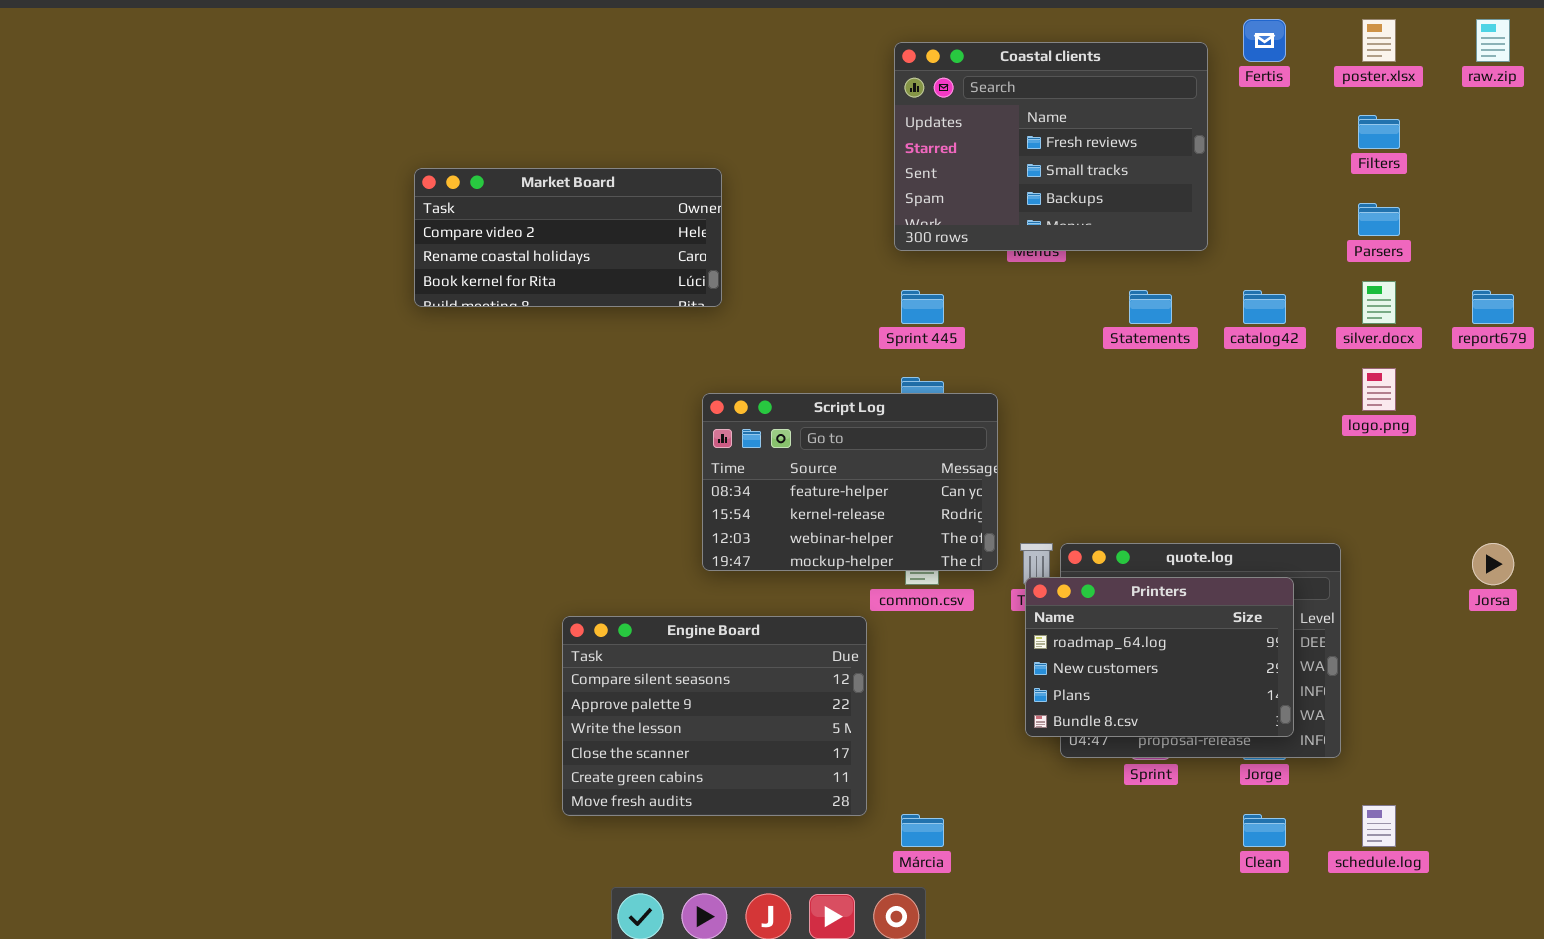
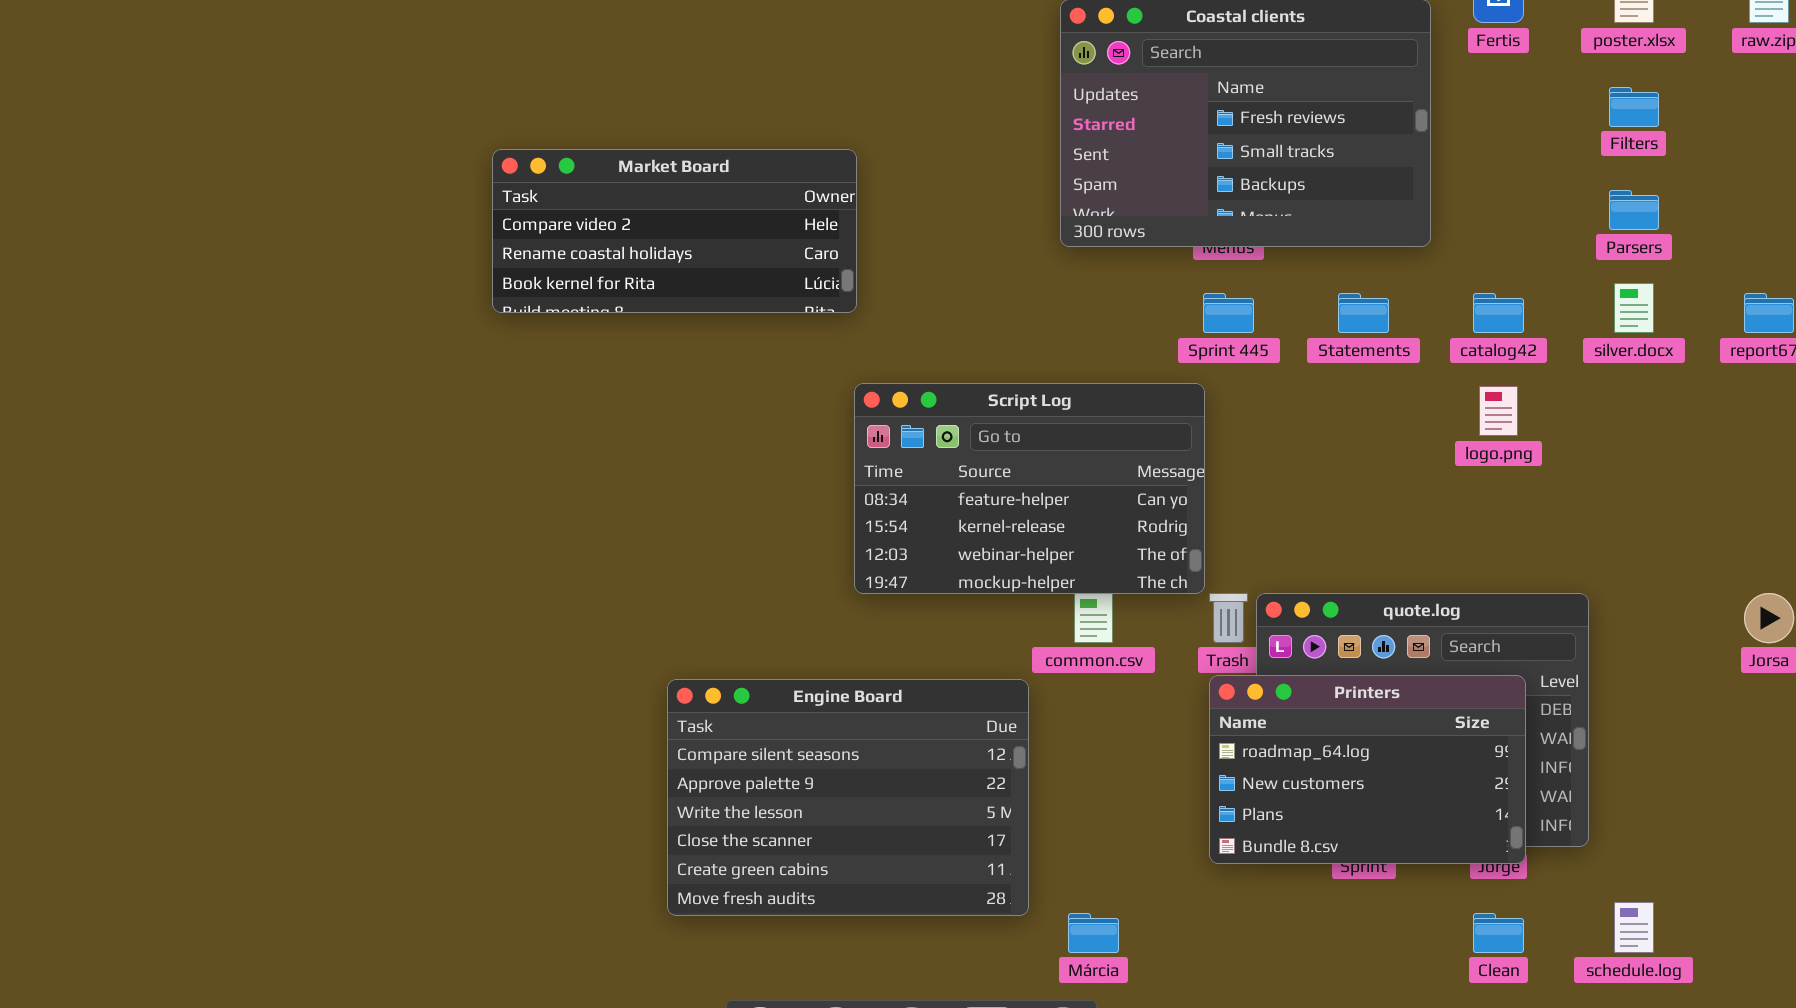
Sprint 445: [901,290,944,324] -> [1203,293,1254,333], moved
logo.png: [1362,368,1396,411] -> [1479,386,1518,436], moved
Script Log: [702,393,998,571] -> [854,383,1205,594], moved
Printers: [1025,577,1294,737] -> [1209,675,1526,864], moved

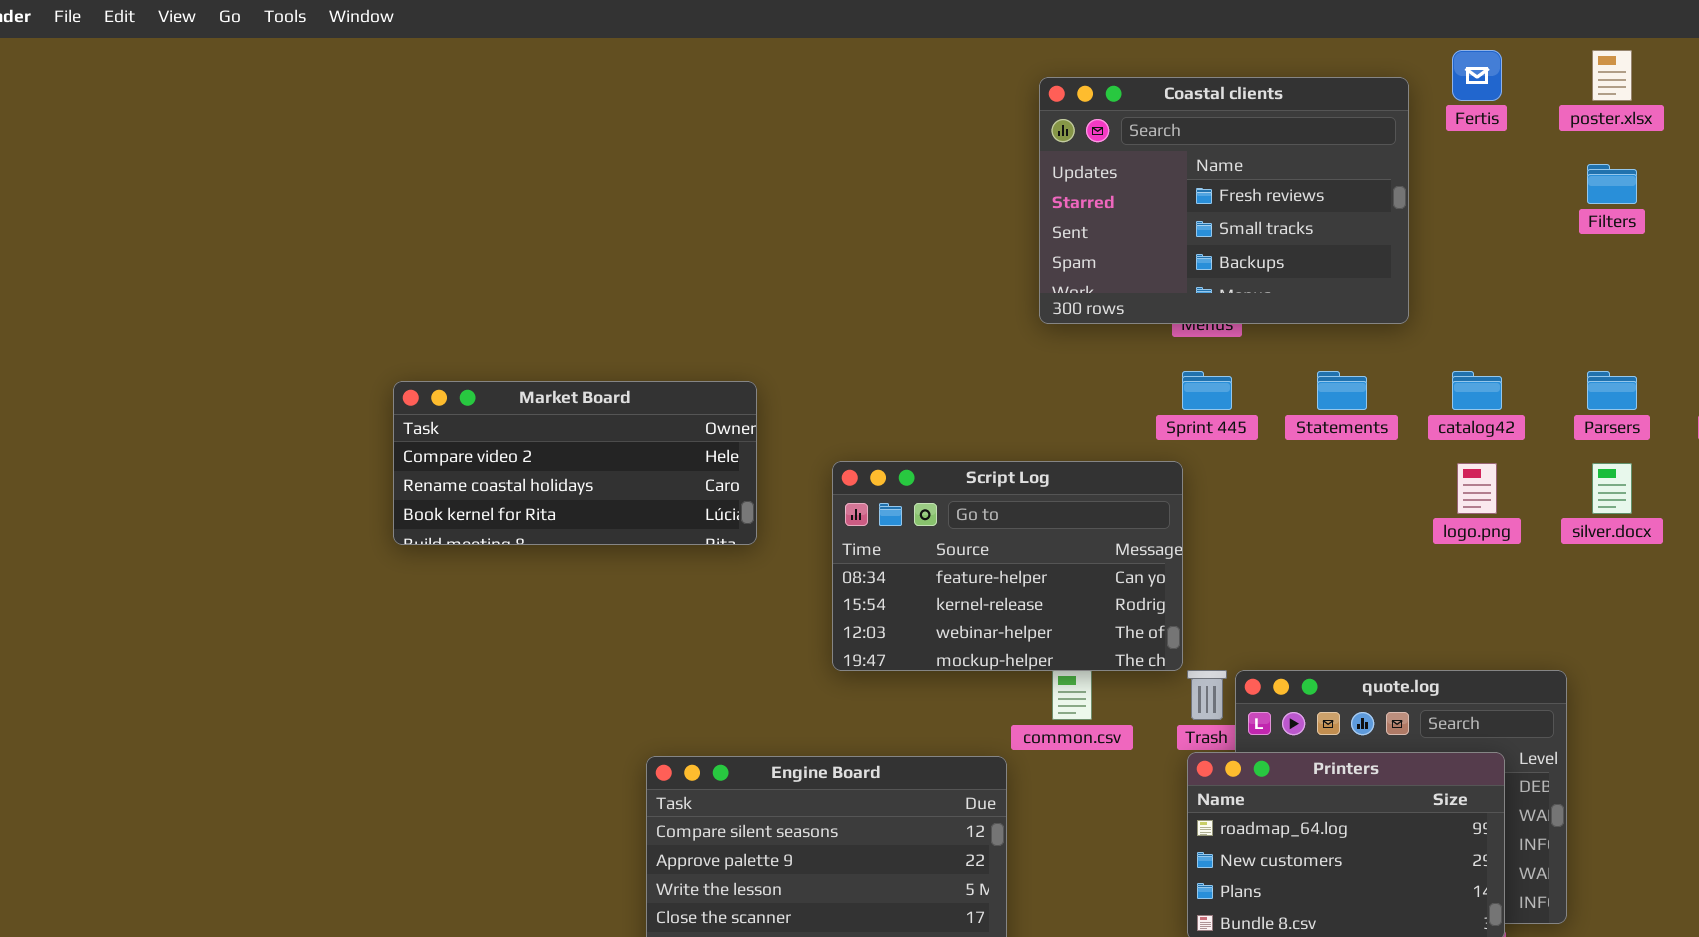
Market Board: [492,149,857,313] -> [393,381,757,545], moved
Parsers: [1609,190,1659,230] -> [1587,371,1637,410], moved
silver.docx: [1614,283,1654,333] -> [1592,463,1632,514], moved

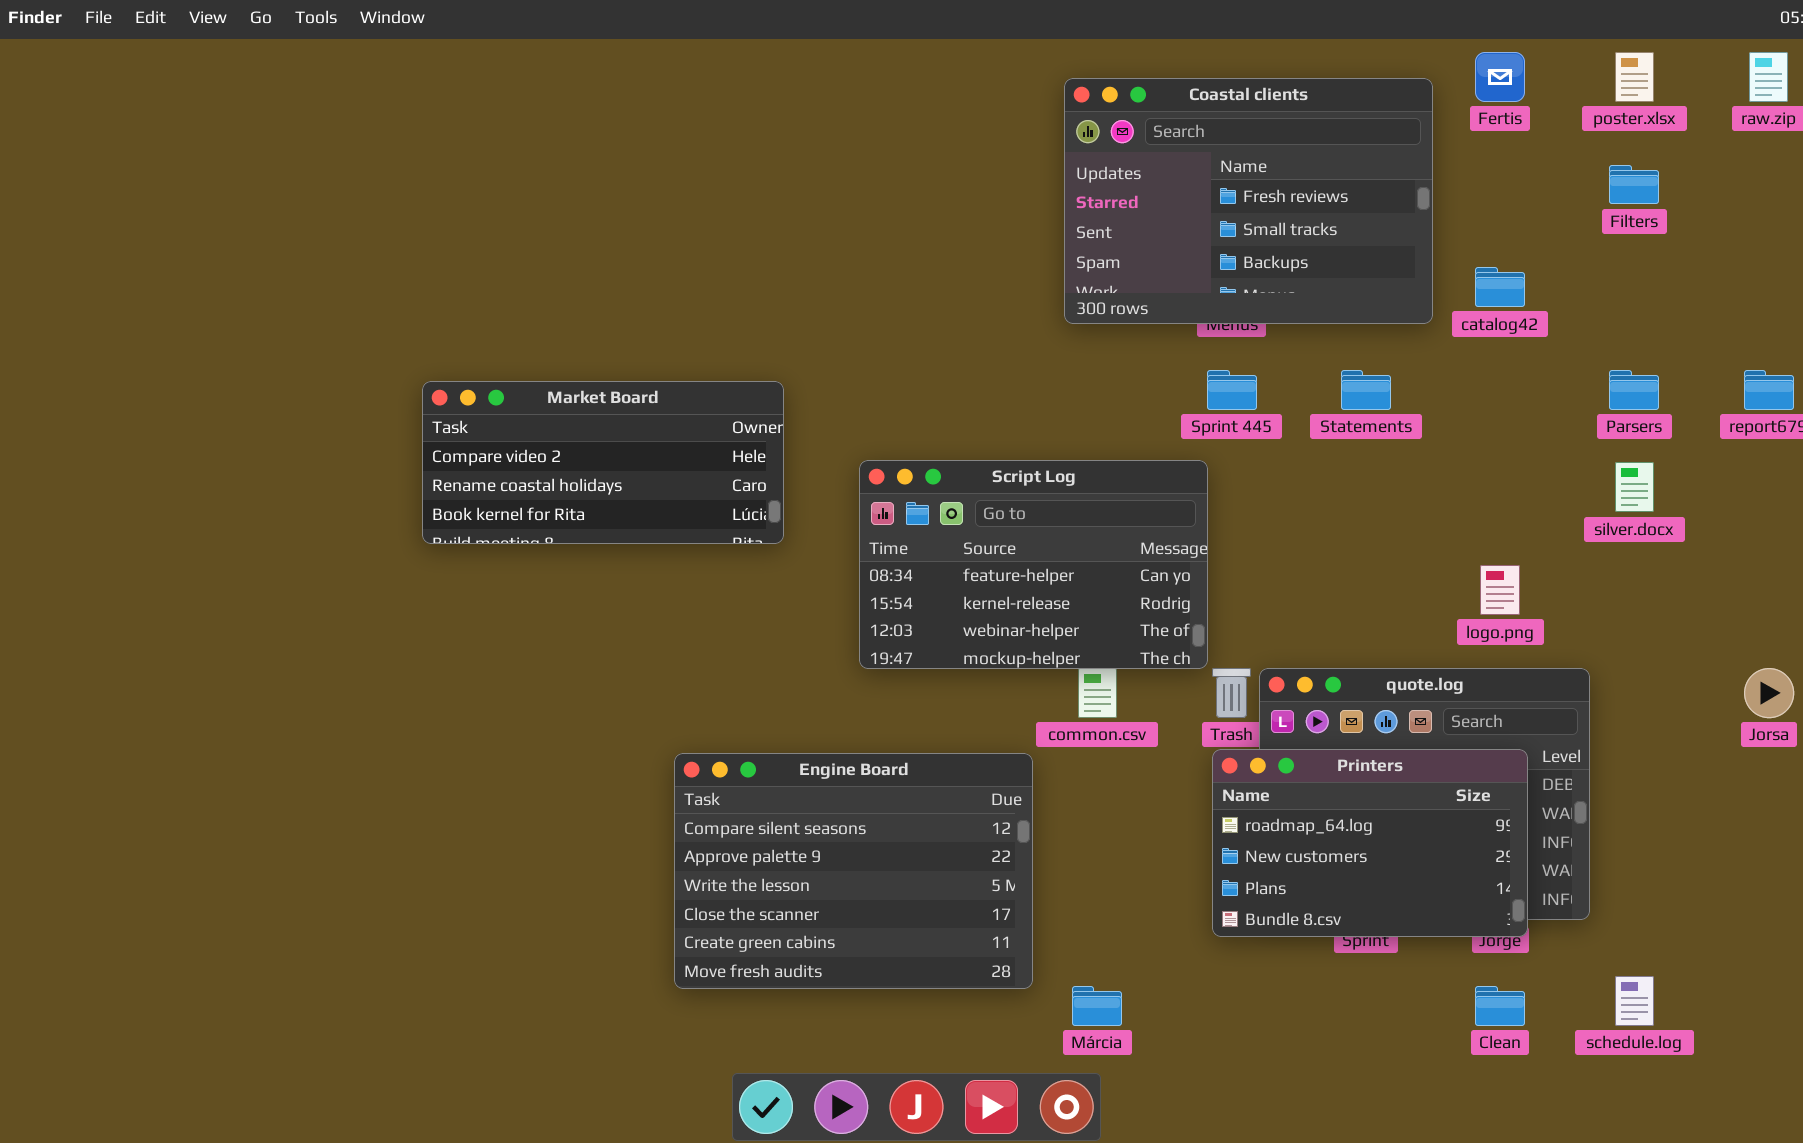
catalog42: [1452,371,1502,410] -> [1475,267,1525,307], moved
logo.png: [1457,463,1497,514] -> [1480,565,1520,615], moved

